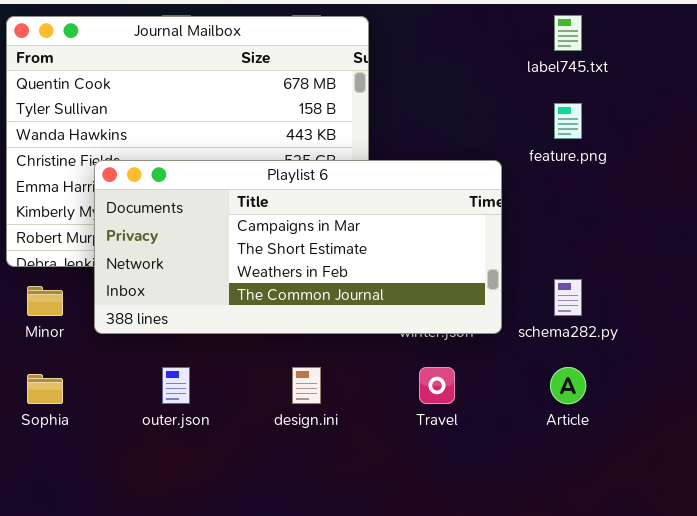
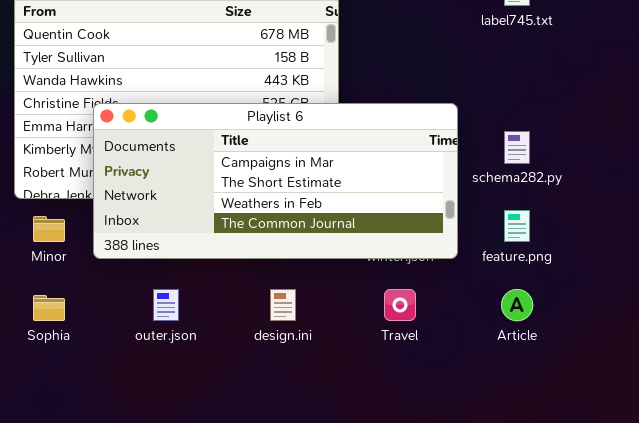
feature.png: [554,103,582,139] -> [504,210,530,242], moved
schema282.py: [554,279,582,316] -> [504,131,530,164], moved

